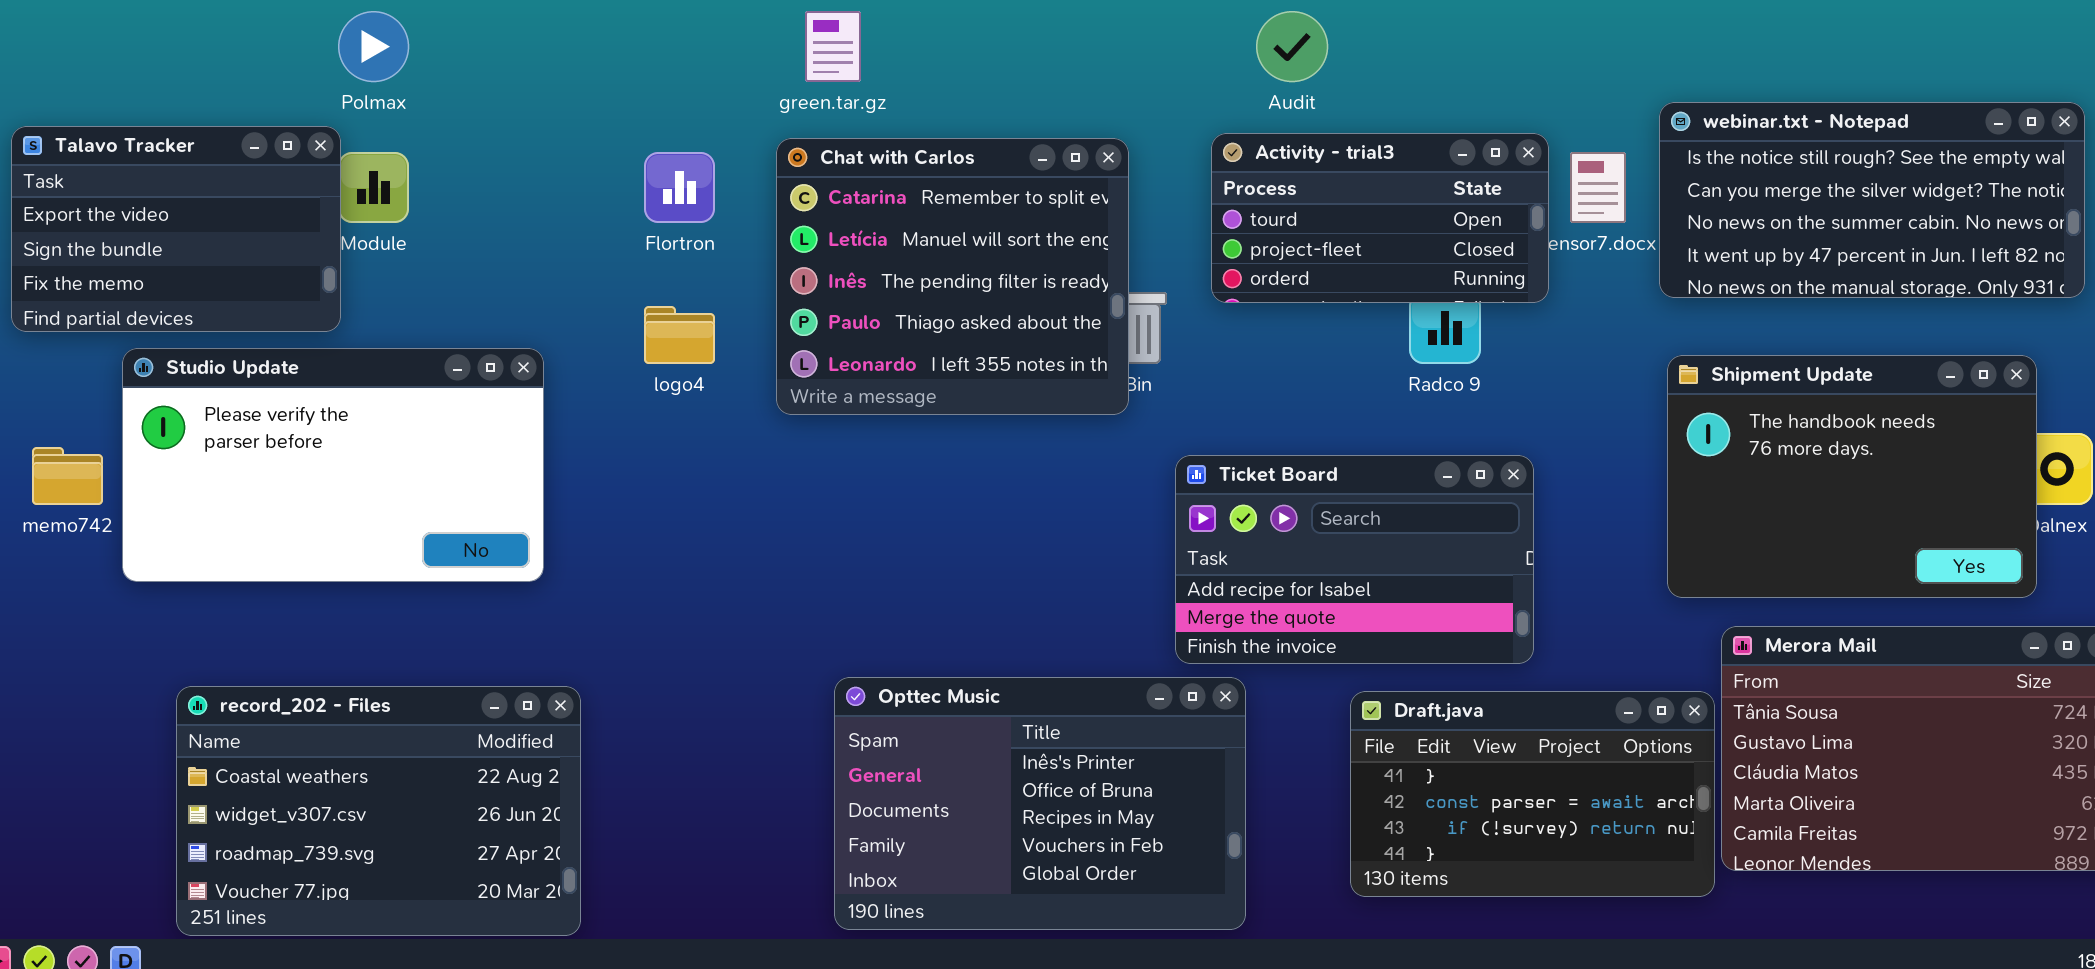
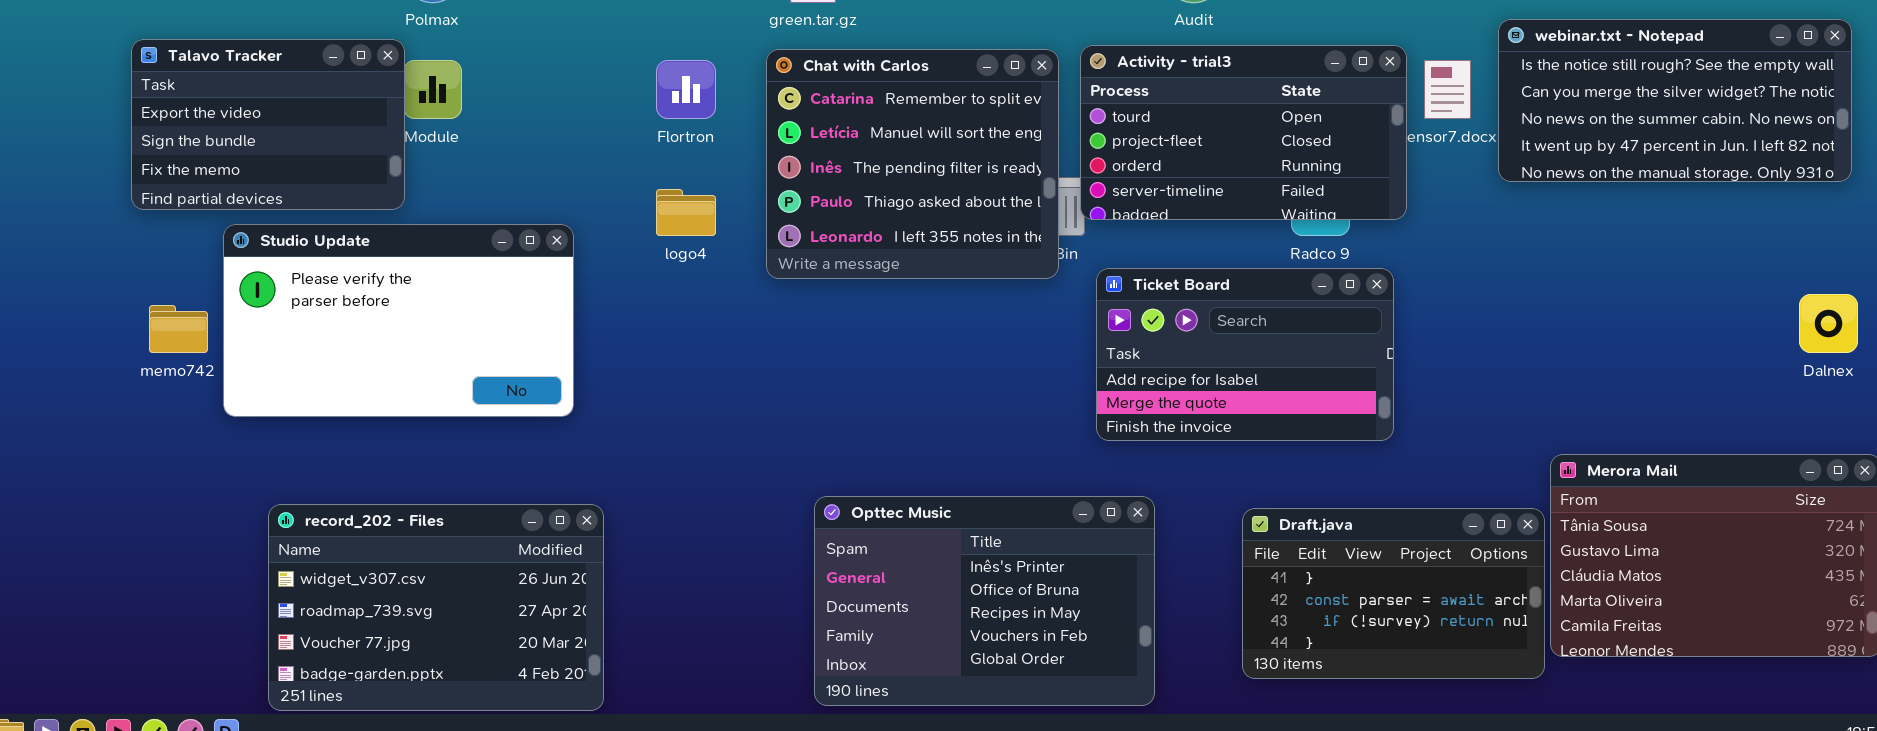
Activity - trial3: [1211,133,1549,303] -> [1080,45,1407,220], resized
Shipment Update: [1667,355,2037,598] -> none, closed
Ticket Board: [1175,455,1534,664] -> [1096,268,1394,441], moved
record_202 - Files: [176,686,581,936] -> [268,504,604,711], scrolled down 1 row

